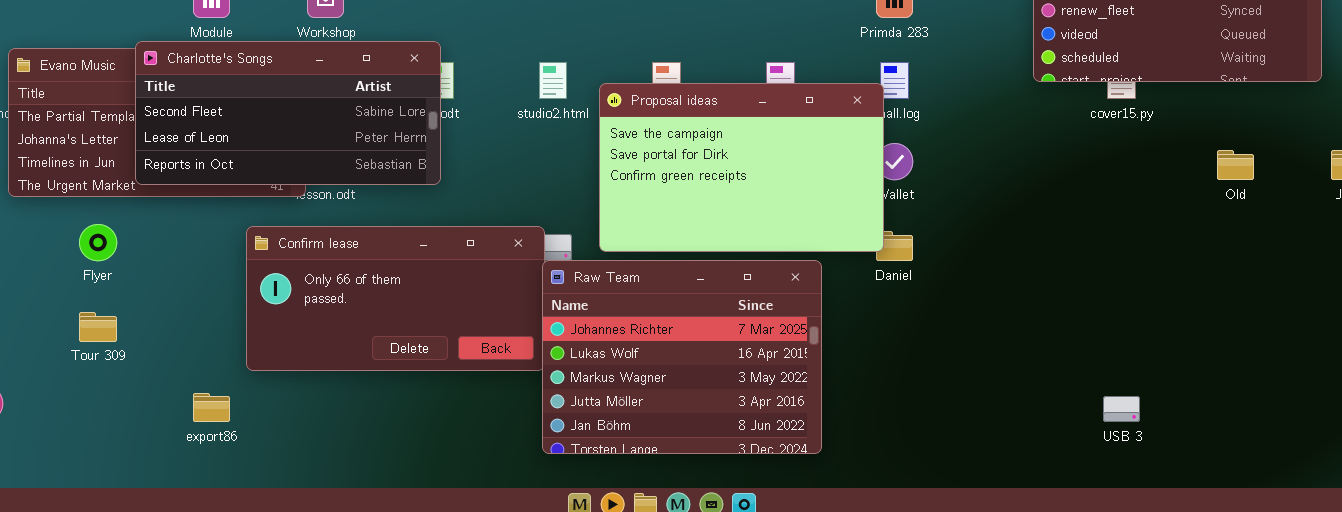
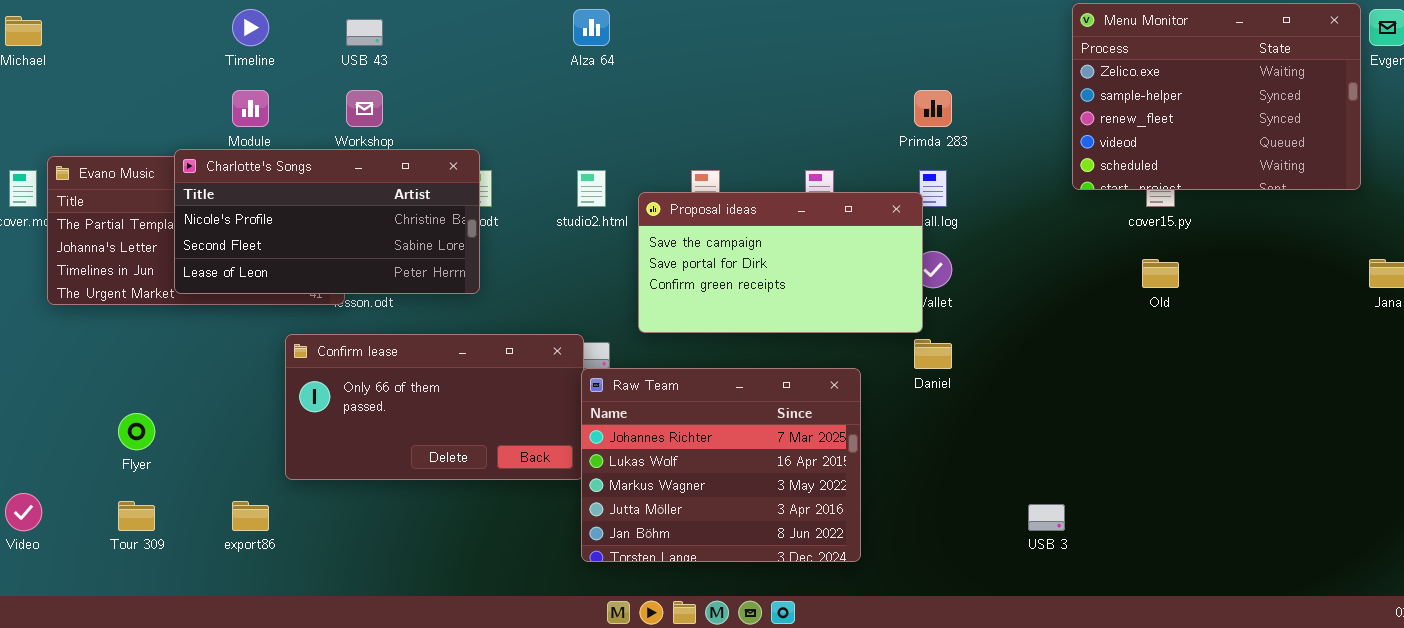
Charlotte's Songs: [135,41,441,185] -> [174,149,480,294], scrolled up 1 row
Proposal ideas: [599,83,884,252] -> [638,192,923,333], resized
Old: [1217,150,1254,180] -> [1142,259,1179,288], moved
Flyer: [79,224,117,261] -> [118,413,155,450], moved
Tour 309: [79,312,117,342] -> [118,501,155,531], moved
USB 3: [1103,396,1140,422] -> [1028,504,1065,531], moved

